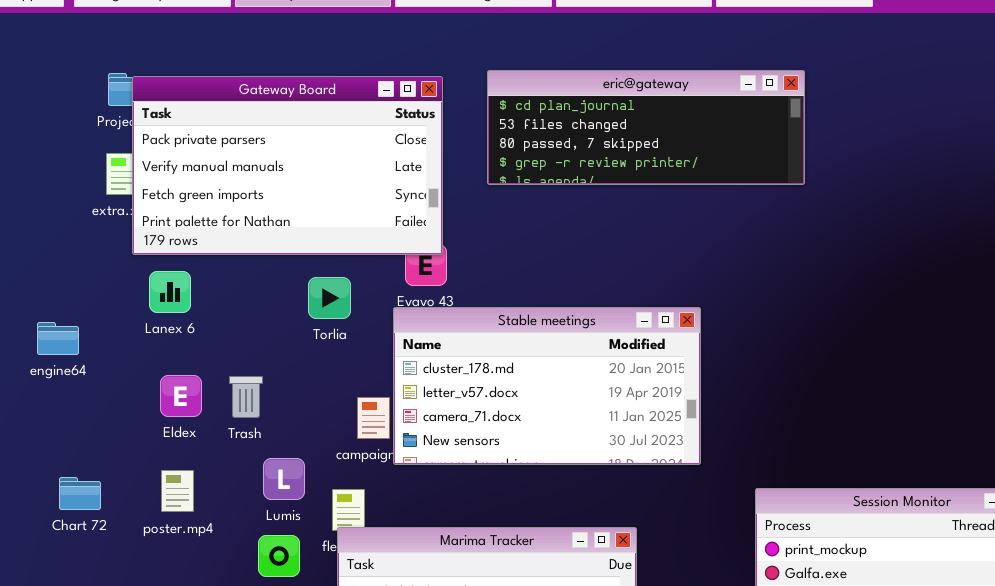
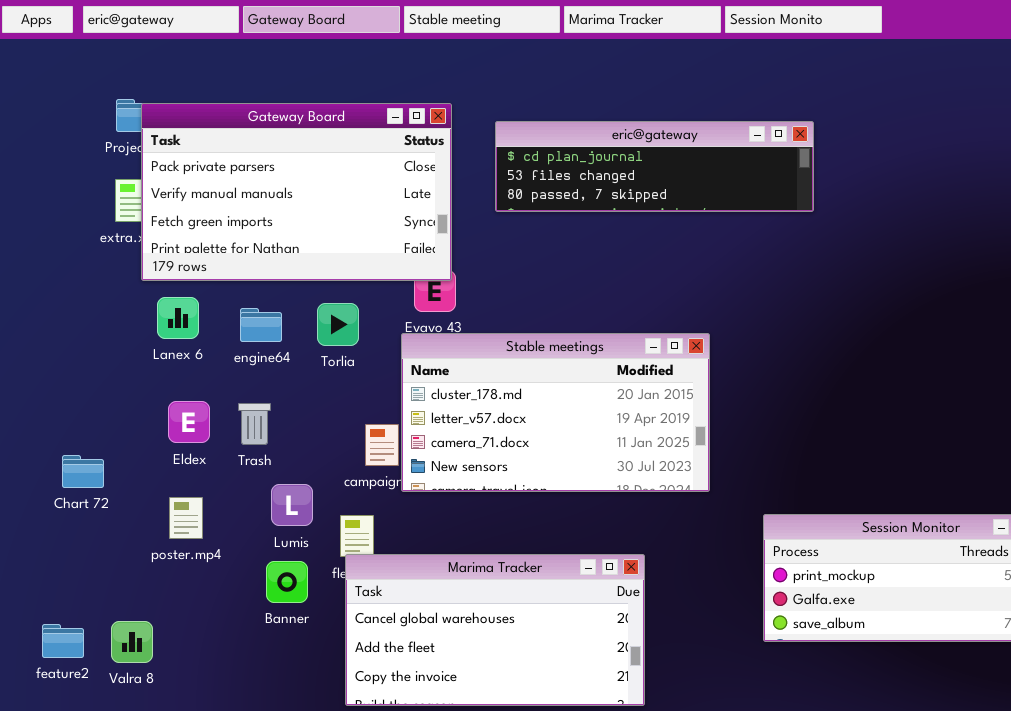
eric@gateway: [487,70,805,185] -> [495,121,814,212], resized
engine64: [37,322,79,355] -> [240,308,282,342], moved
Chart 72: [59,477,101,510] -> [62,455,104,488], moved

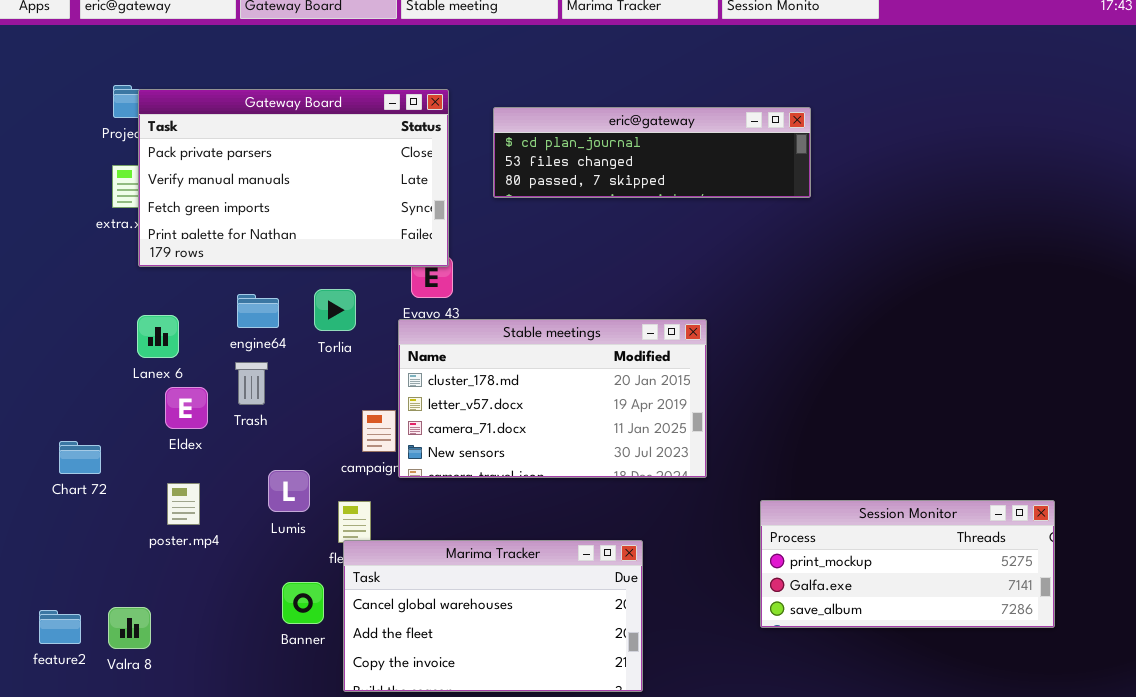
Lanex 6: [157,297,199,339] -> [137,315,179,358], moved
Trash: [238,403,271,445] -> [235,362,268,405], moved
Banner: [266,561,308,603] -> [282,582,324,624], moved

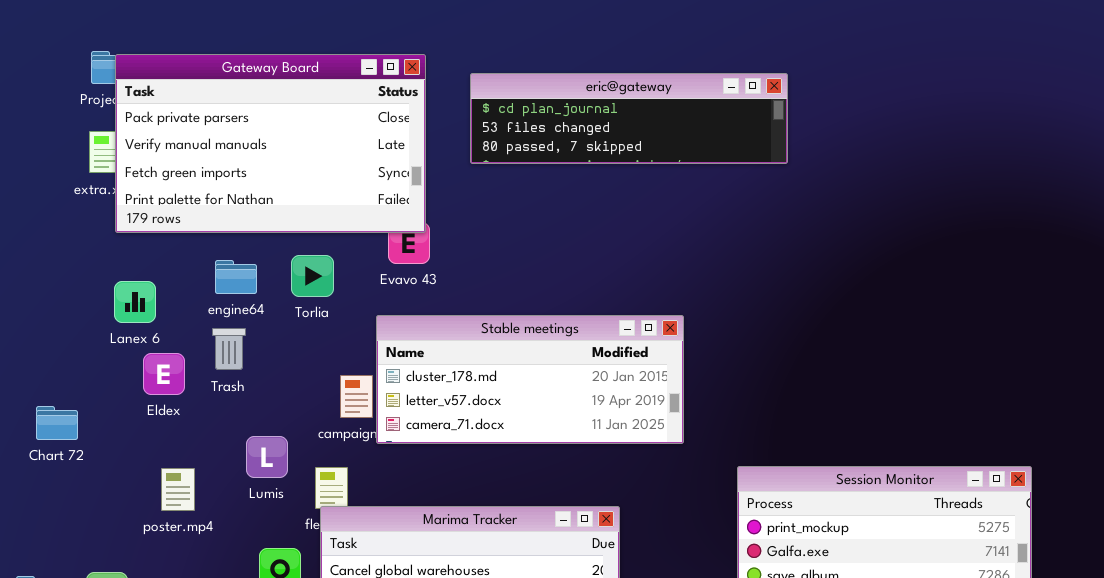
Stable meetings: [398,319,707,478] -> [376,315,684,444], resized
poster.mp4: [167,483,200,525] -> [161,468,195,511], moved

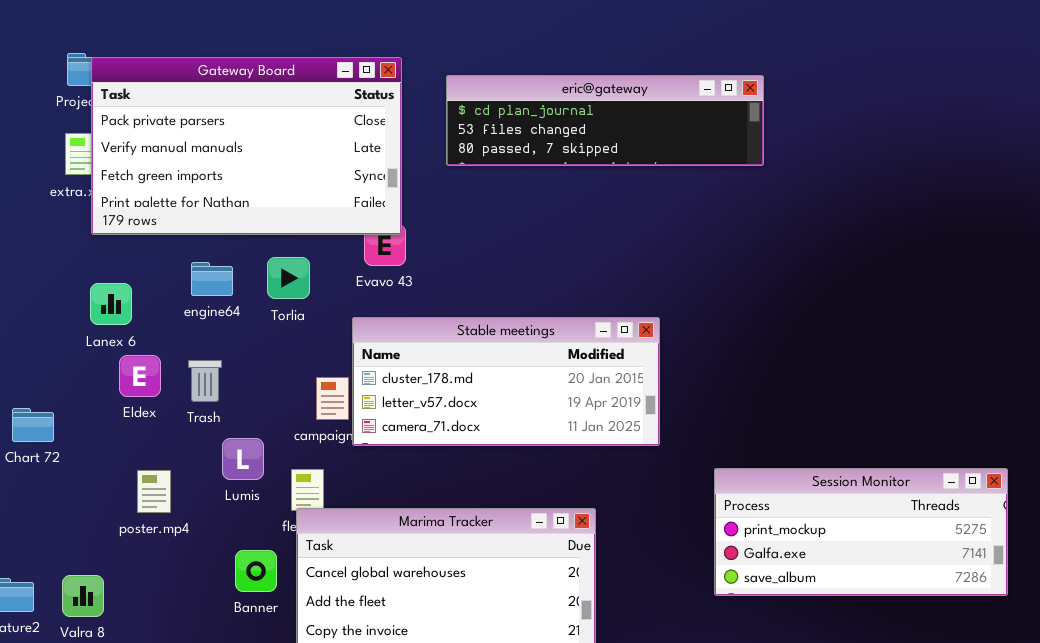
Trash: [212,328,246,370] -> [188,360,222,402], moved

